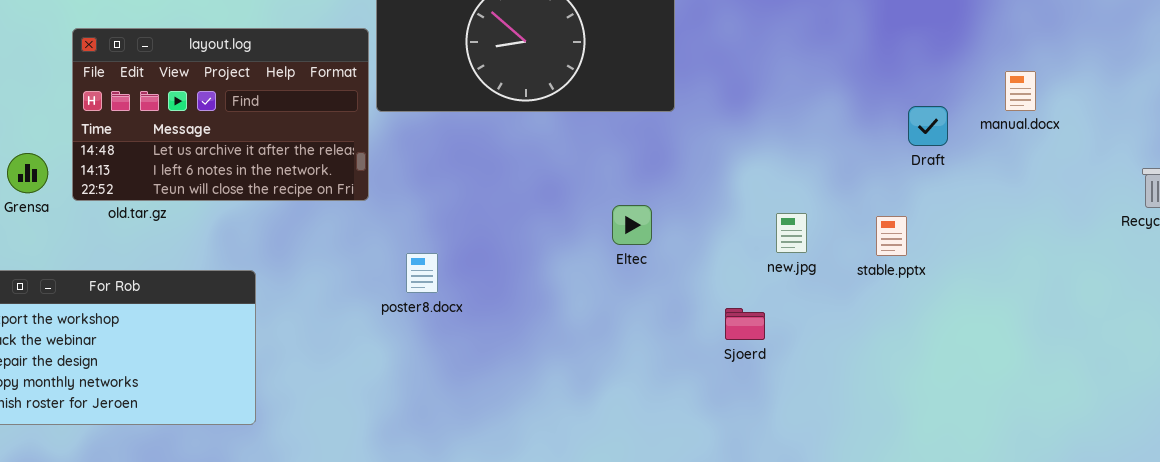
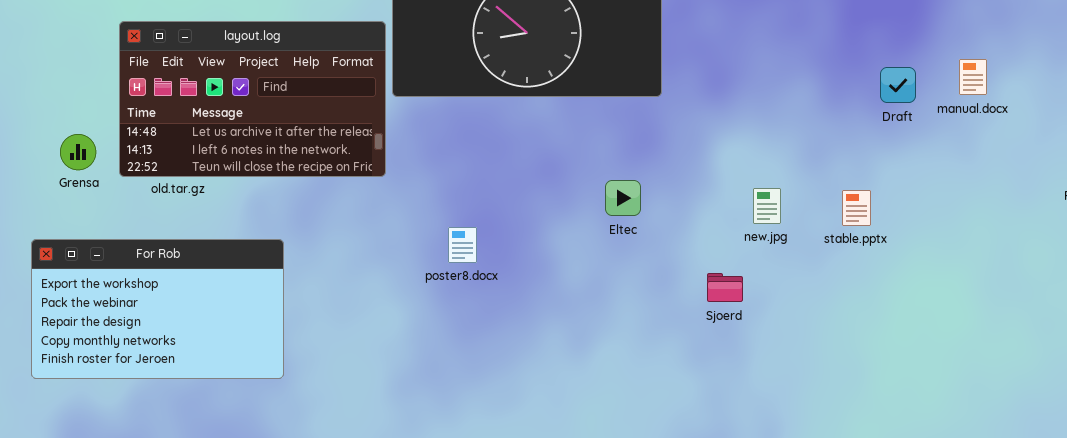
Draft: [908,106,948,146] -> [880,67,916,103], moved
poster8.docx: [406,253,438,293] -> [448,227,477,263], moved

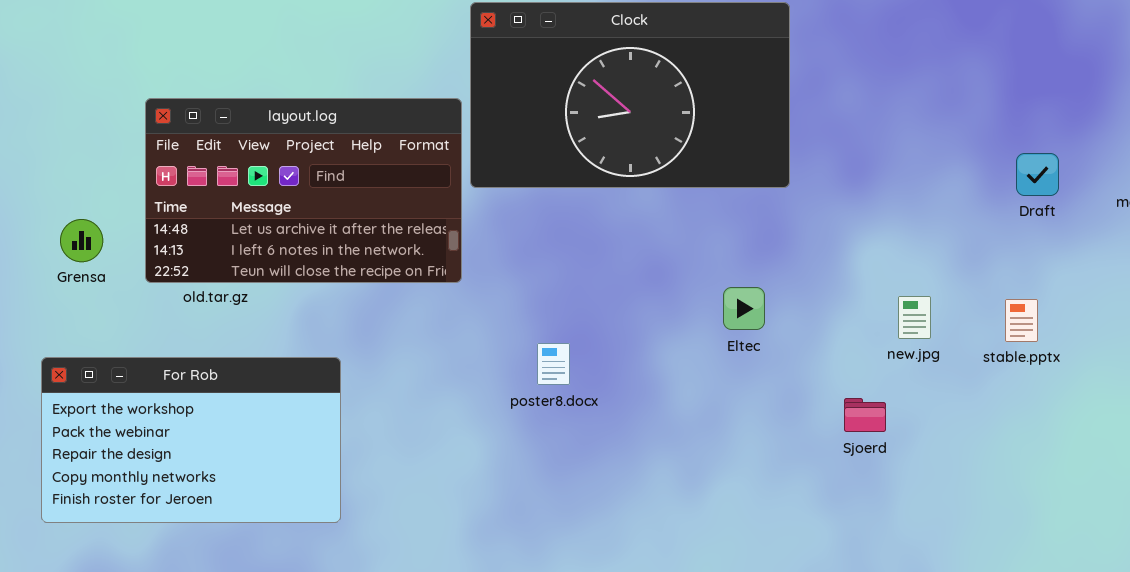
Draft: [880,67,916,103] -> [1016,153,1059,196], moved
Grensa: [60,134,96,170] -> [60,219,103,262], moved

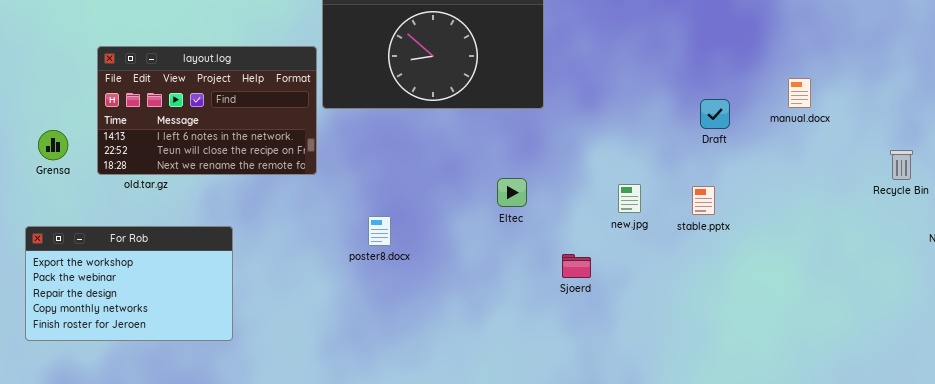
layout.log: [145,98,462,283] -> [97,46,317,175], scrolled down 1 row
Draft: [1016,153,1059,196] -> [700,99,730,129], moved
Sjoerd: [844,398,886,432] -> [562,254,591,278], moved

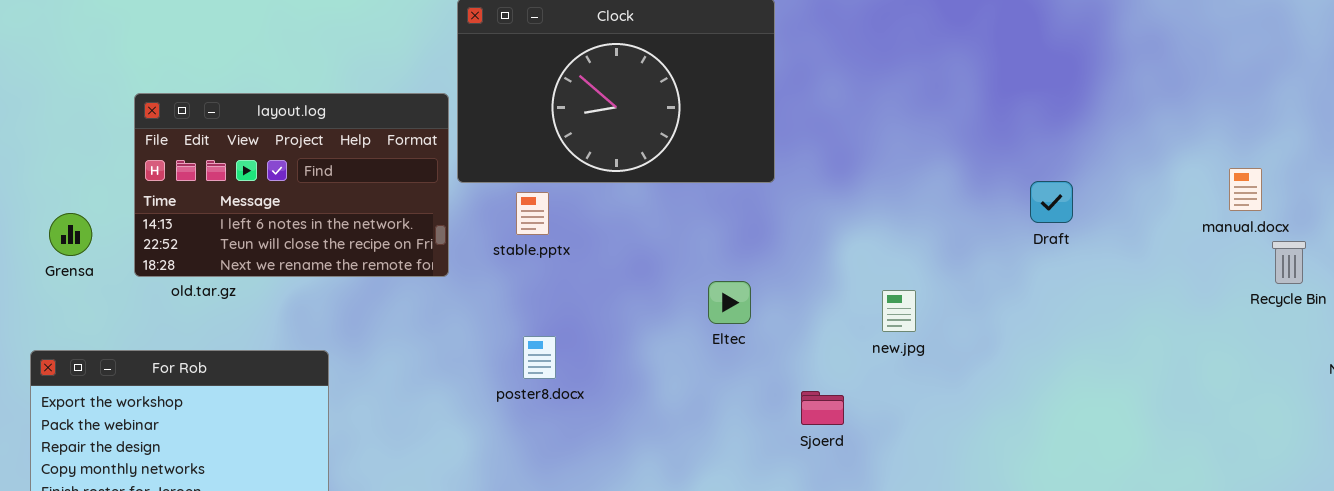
manual.docx: [788,78,811,108] -> [1229,168,1262,211], moved
Draft: [700,99,730,129] -> [1030,181,1073,223], moved
stable.pptx: [692,186,715,215] -> [516,192,549,235], moved

